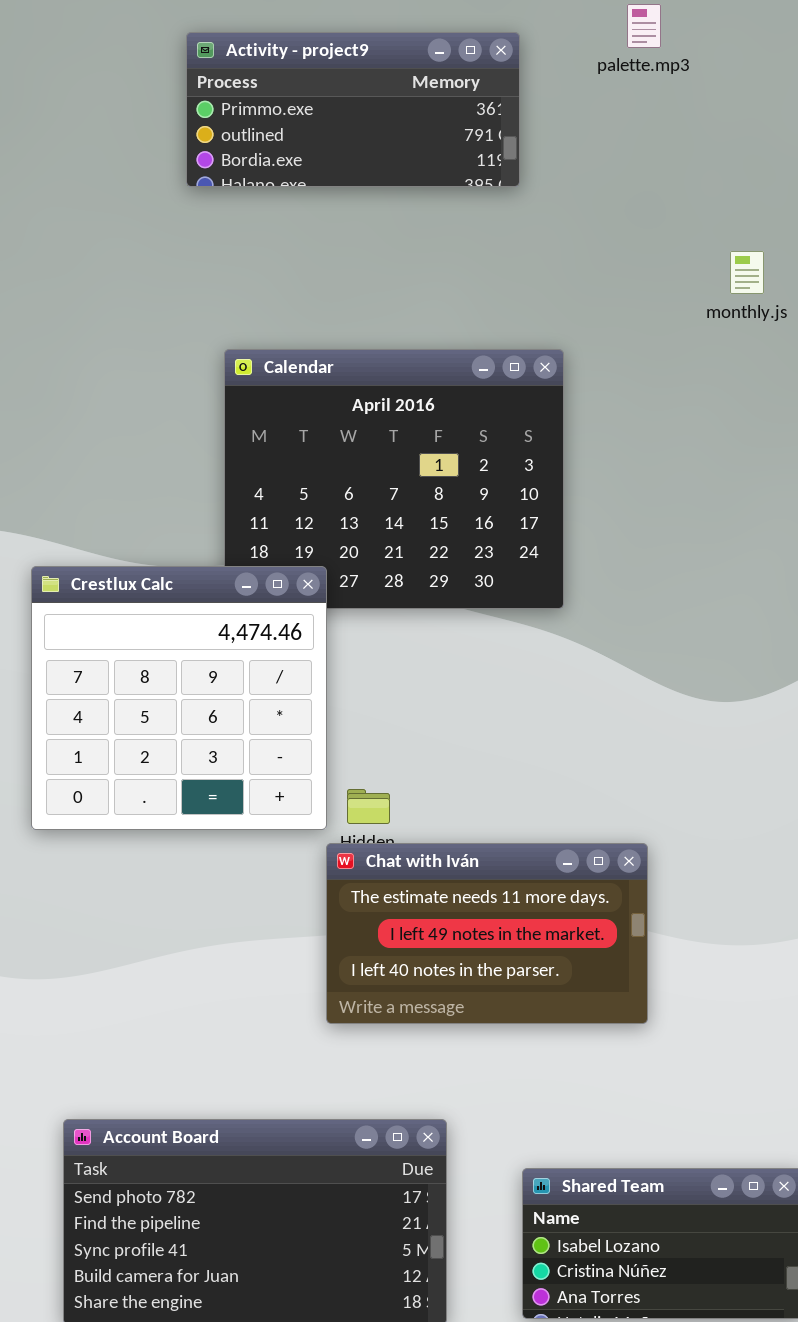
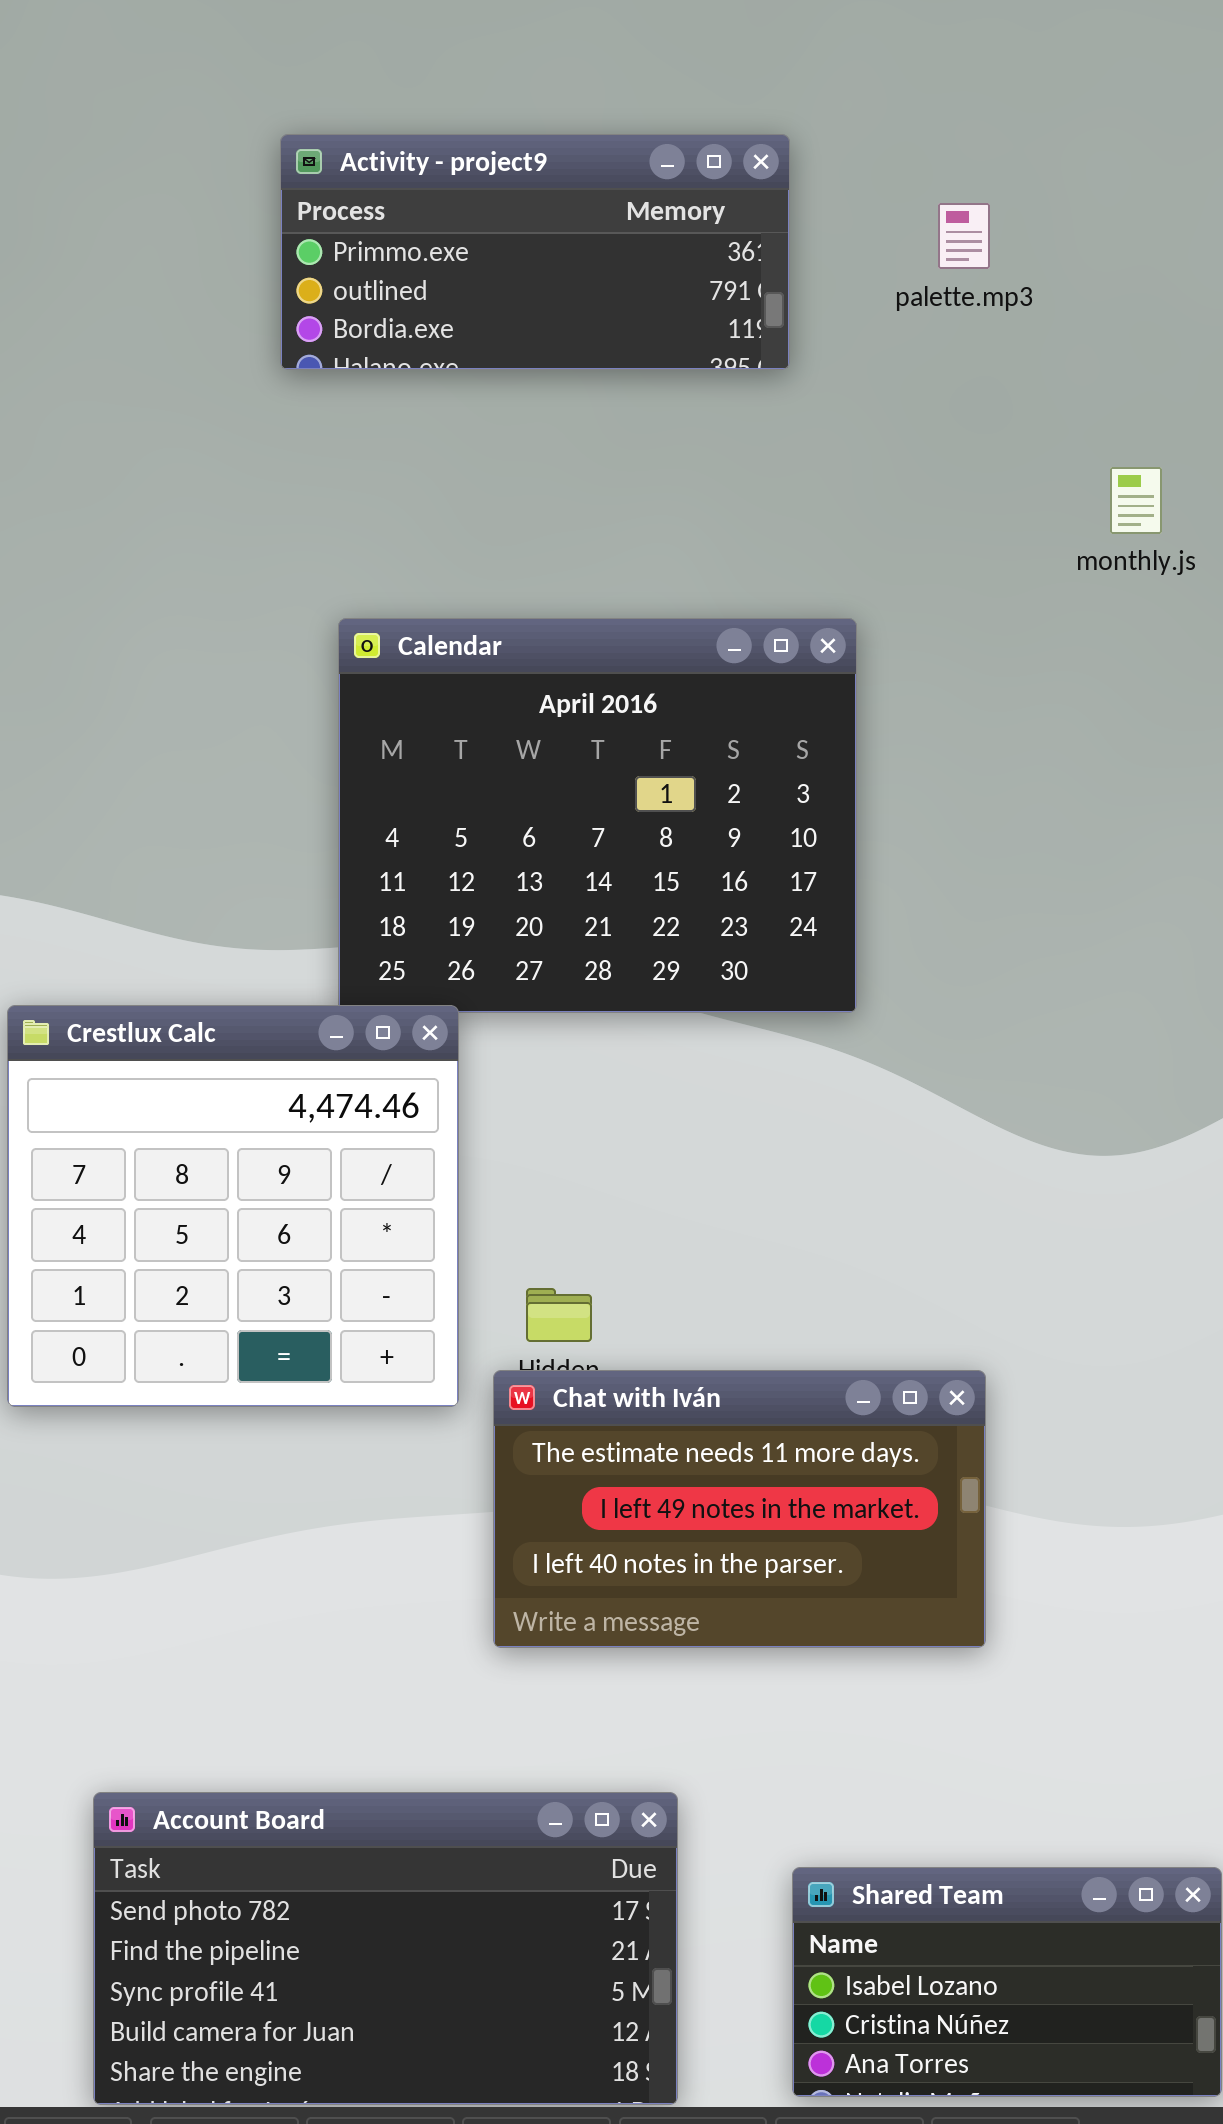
palette.mp3: [627,4,661,48] -> [938,203,990,269], moved
Crestlux Calc: [31,566,327,830] -> [7,1005,459,1407], moved

